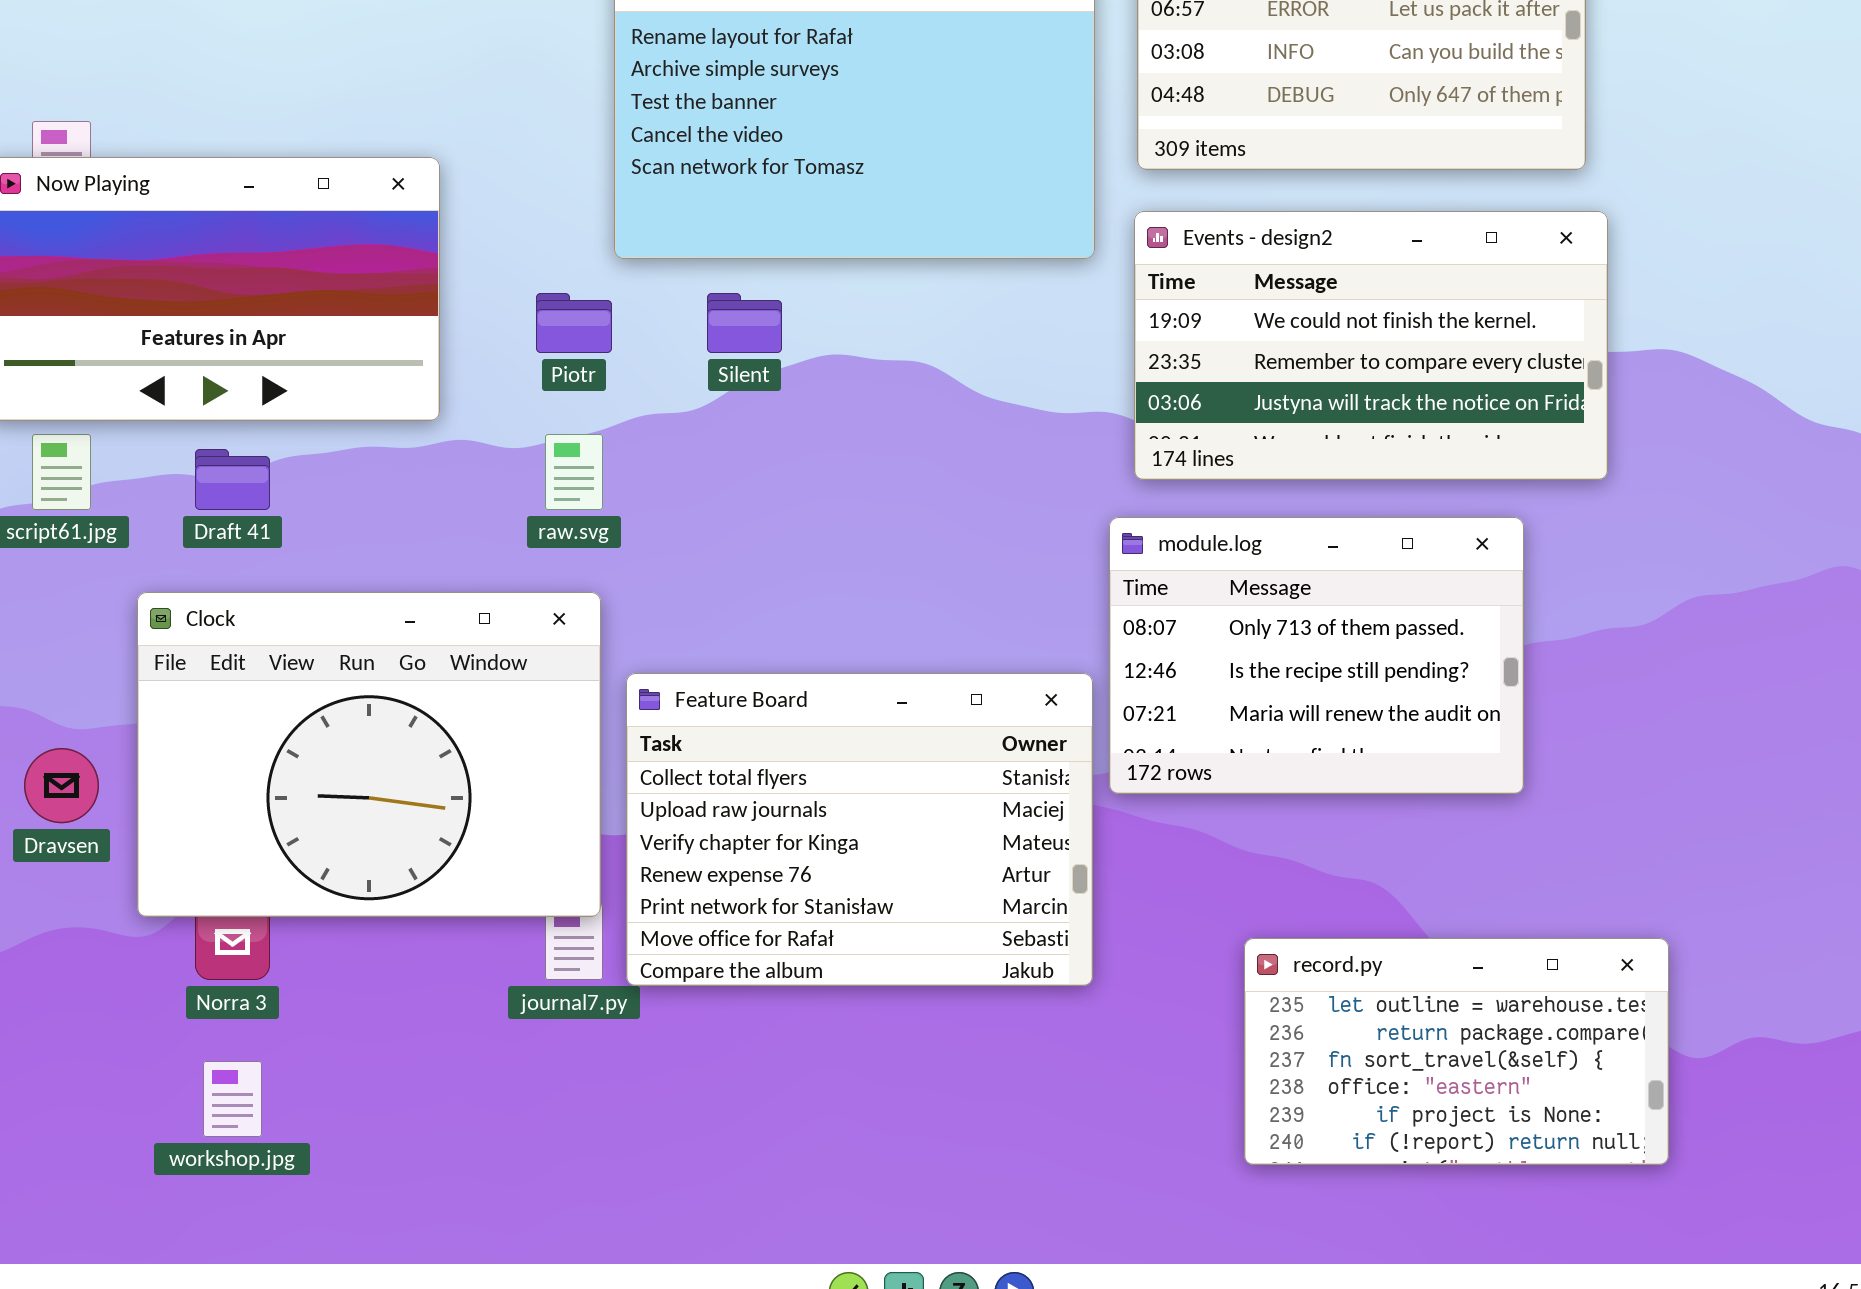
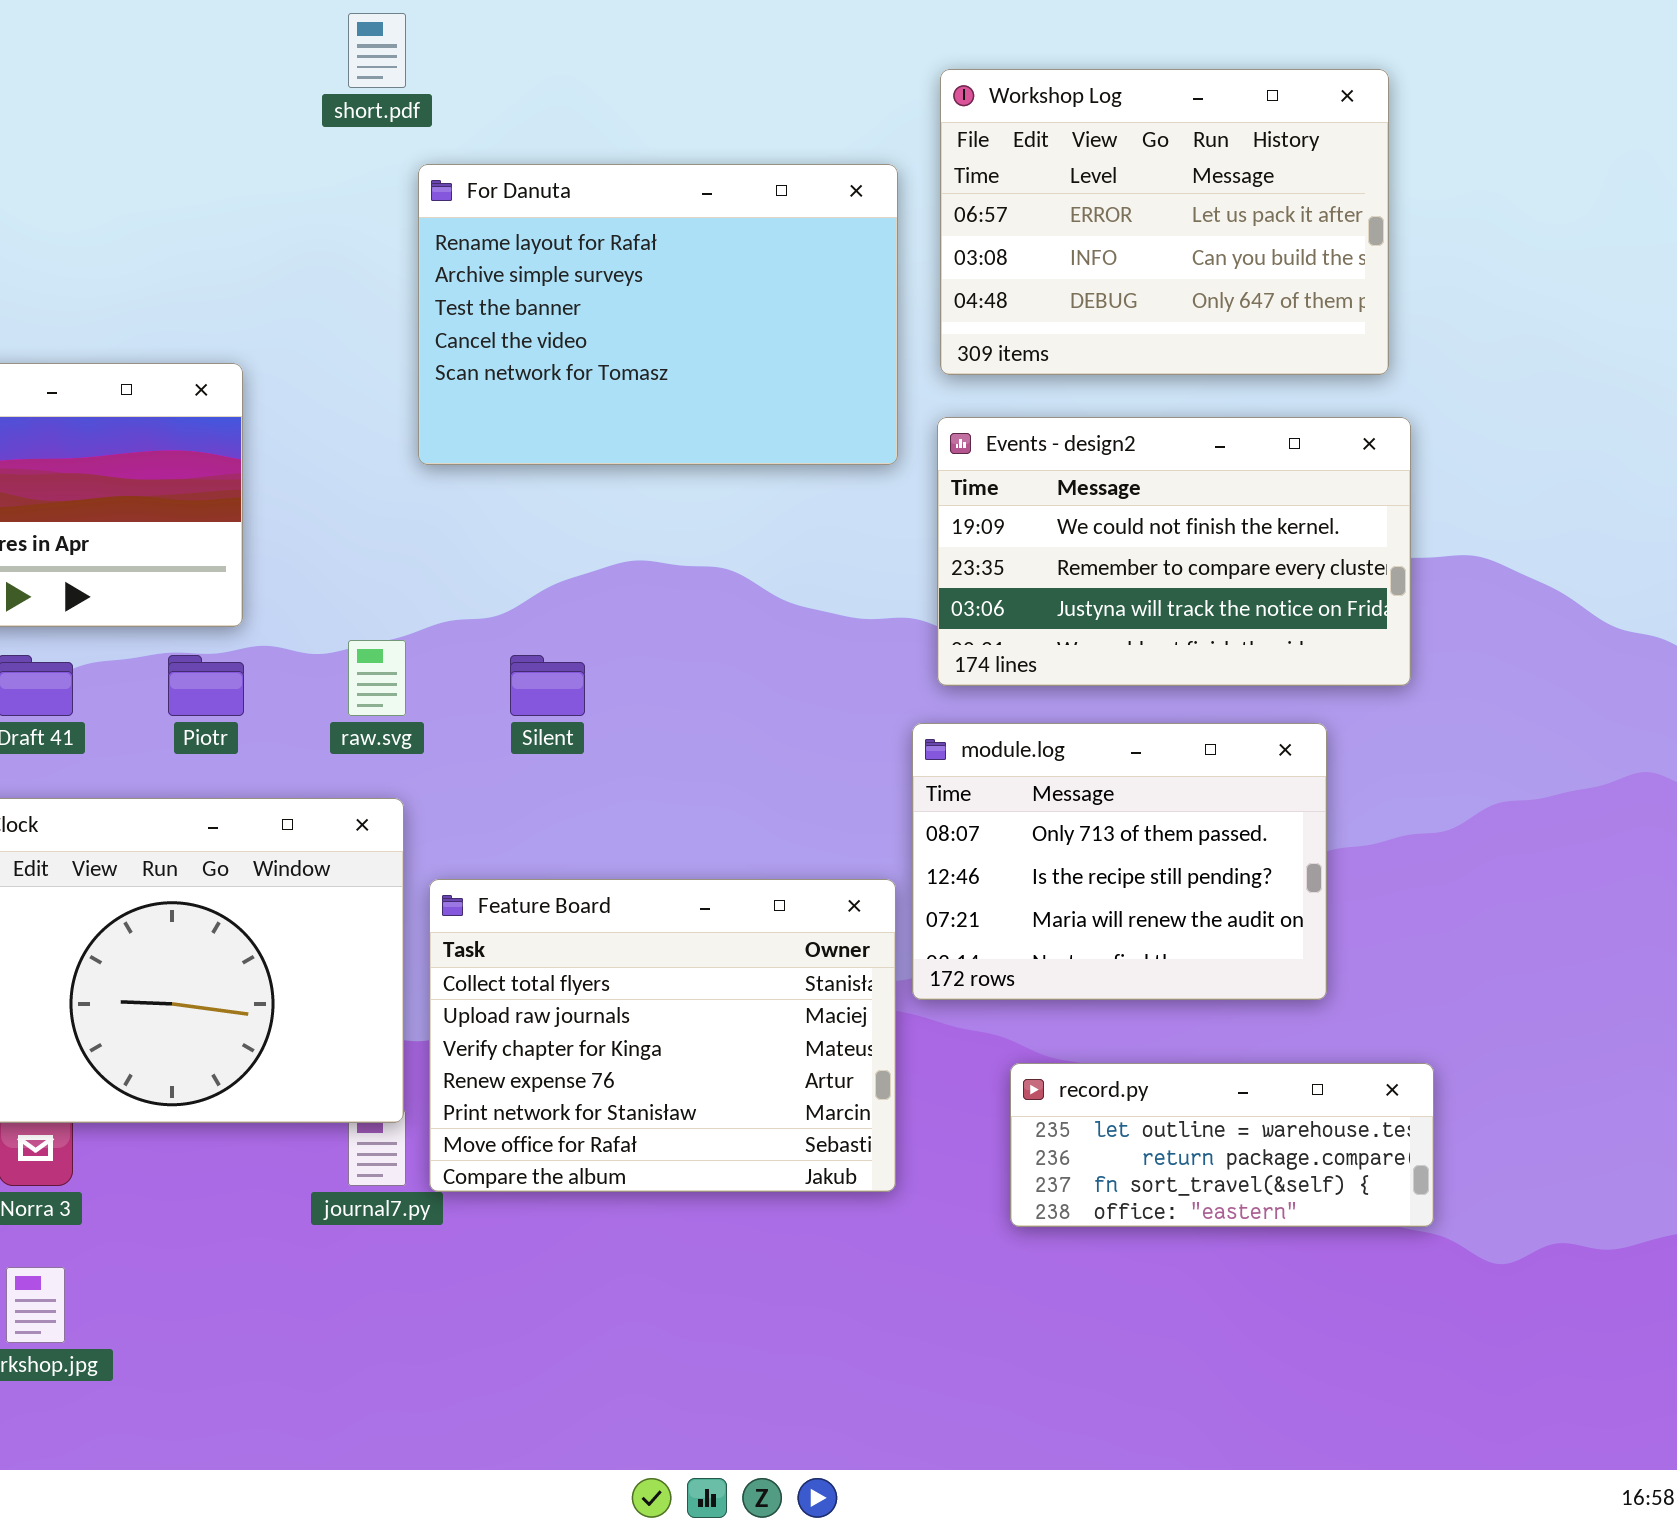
Piotr: [536,293,612,353] -> [168,655,244,716], moved
Silent: [707,293,782,353] -> [510,655,585,716], moved
record.py: [1244,938,1669,1165] -> [1010,1063,1434,1227], moved, resized

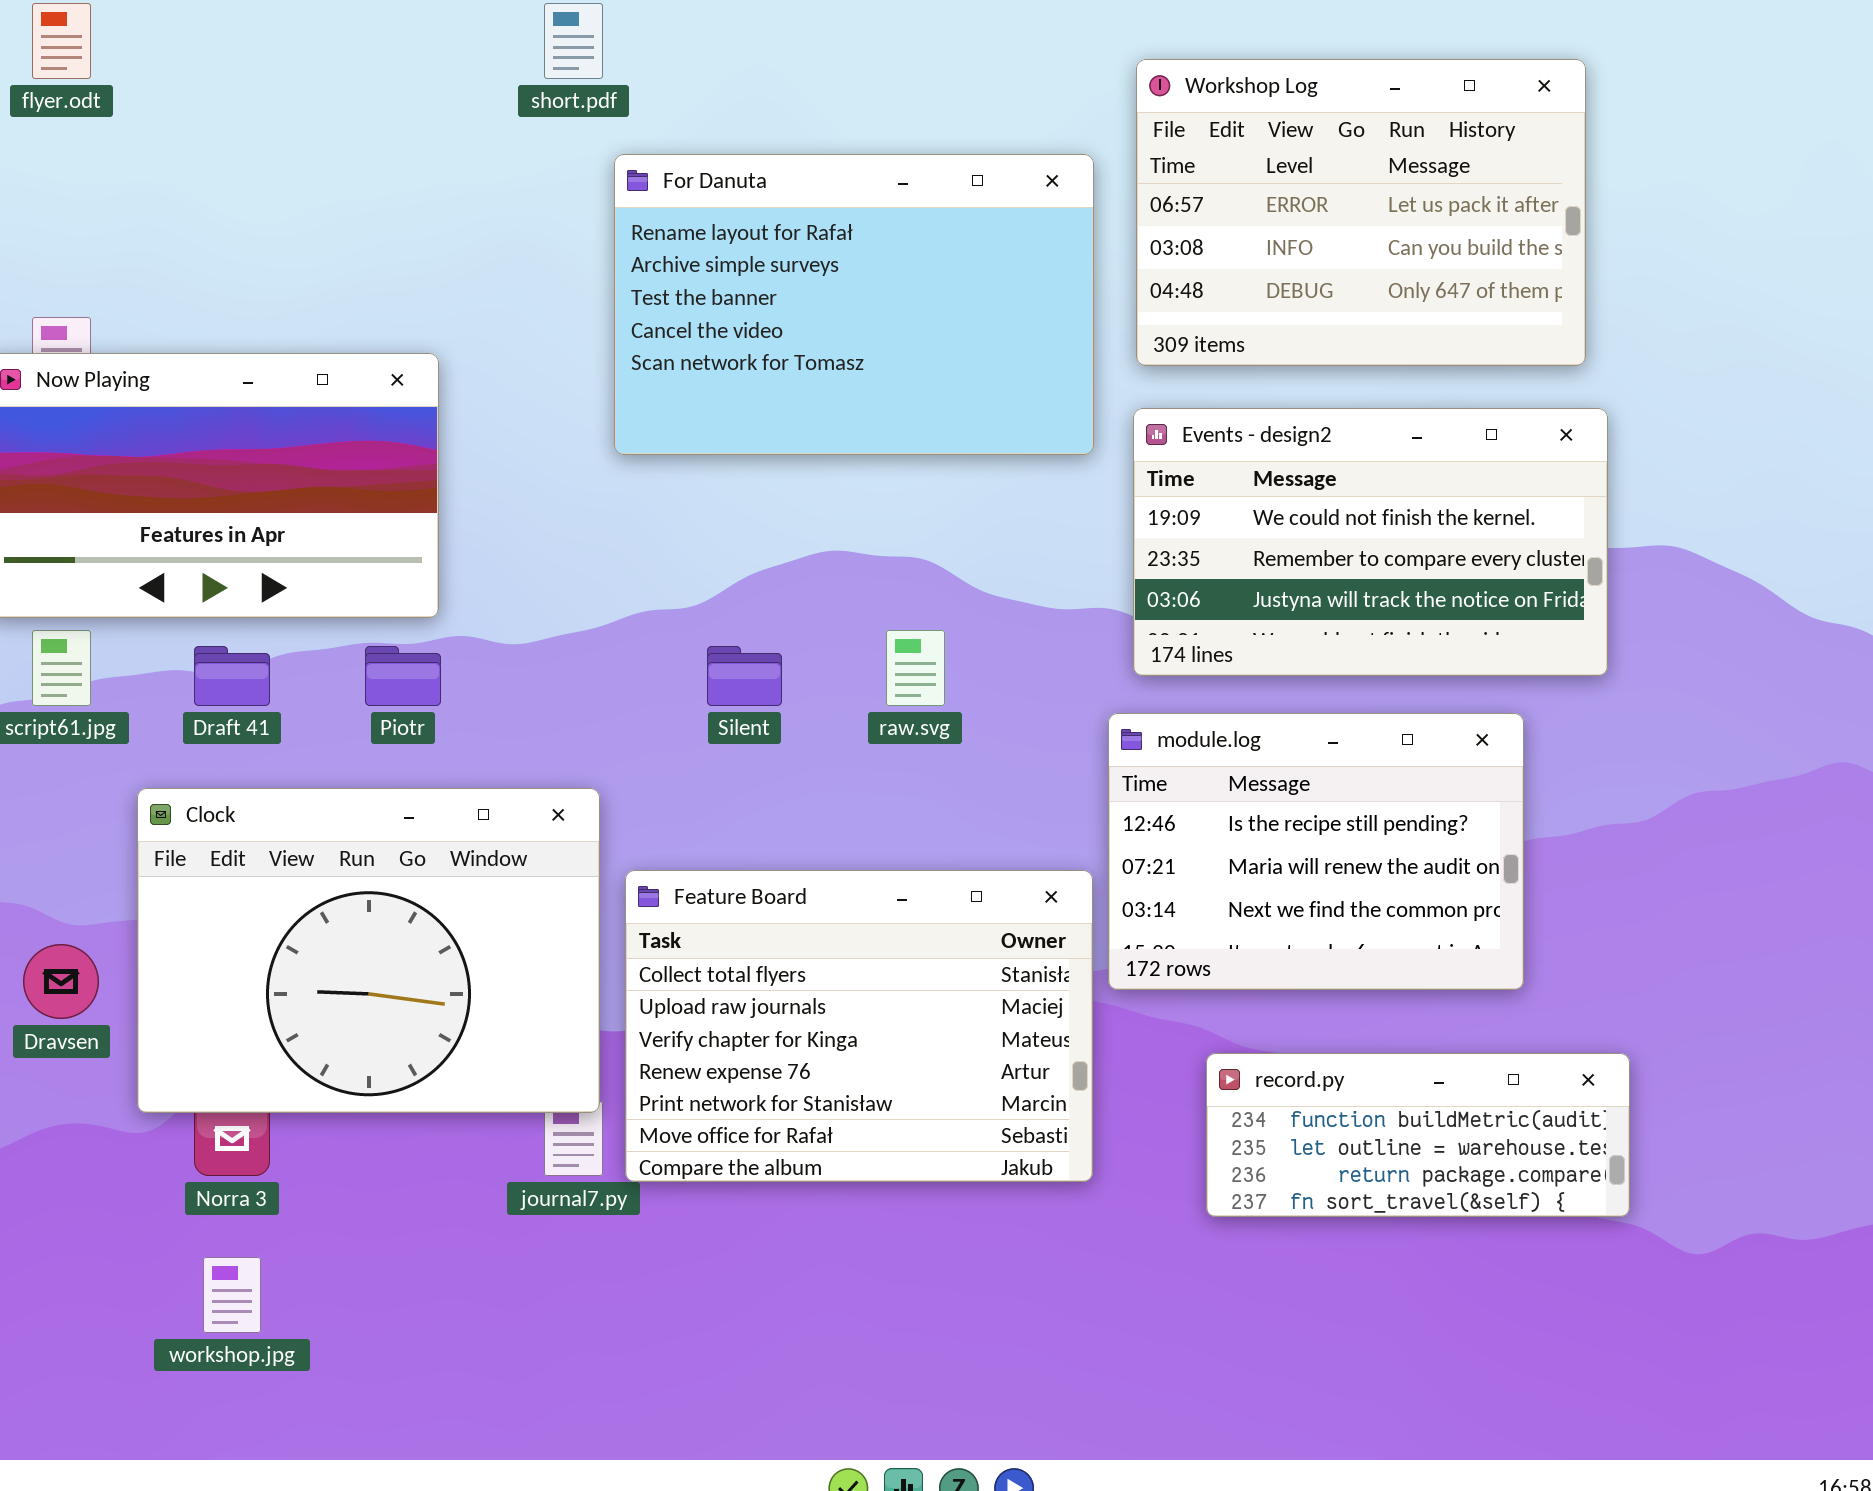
raw.svg: [348,640,406,716] -> [886,630,945,706], moved
module.log: [912,723,1327,1000] -> [1108,713,1524,990], scrolled down 1 row
record.py: [1010,1063,1434,1227] -> [1206,1053,1630,1217], scrolled up 1 row

